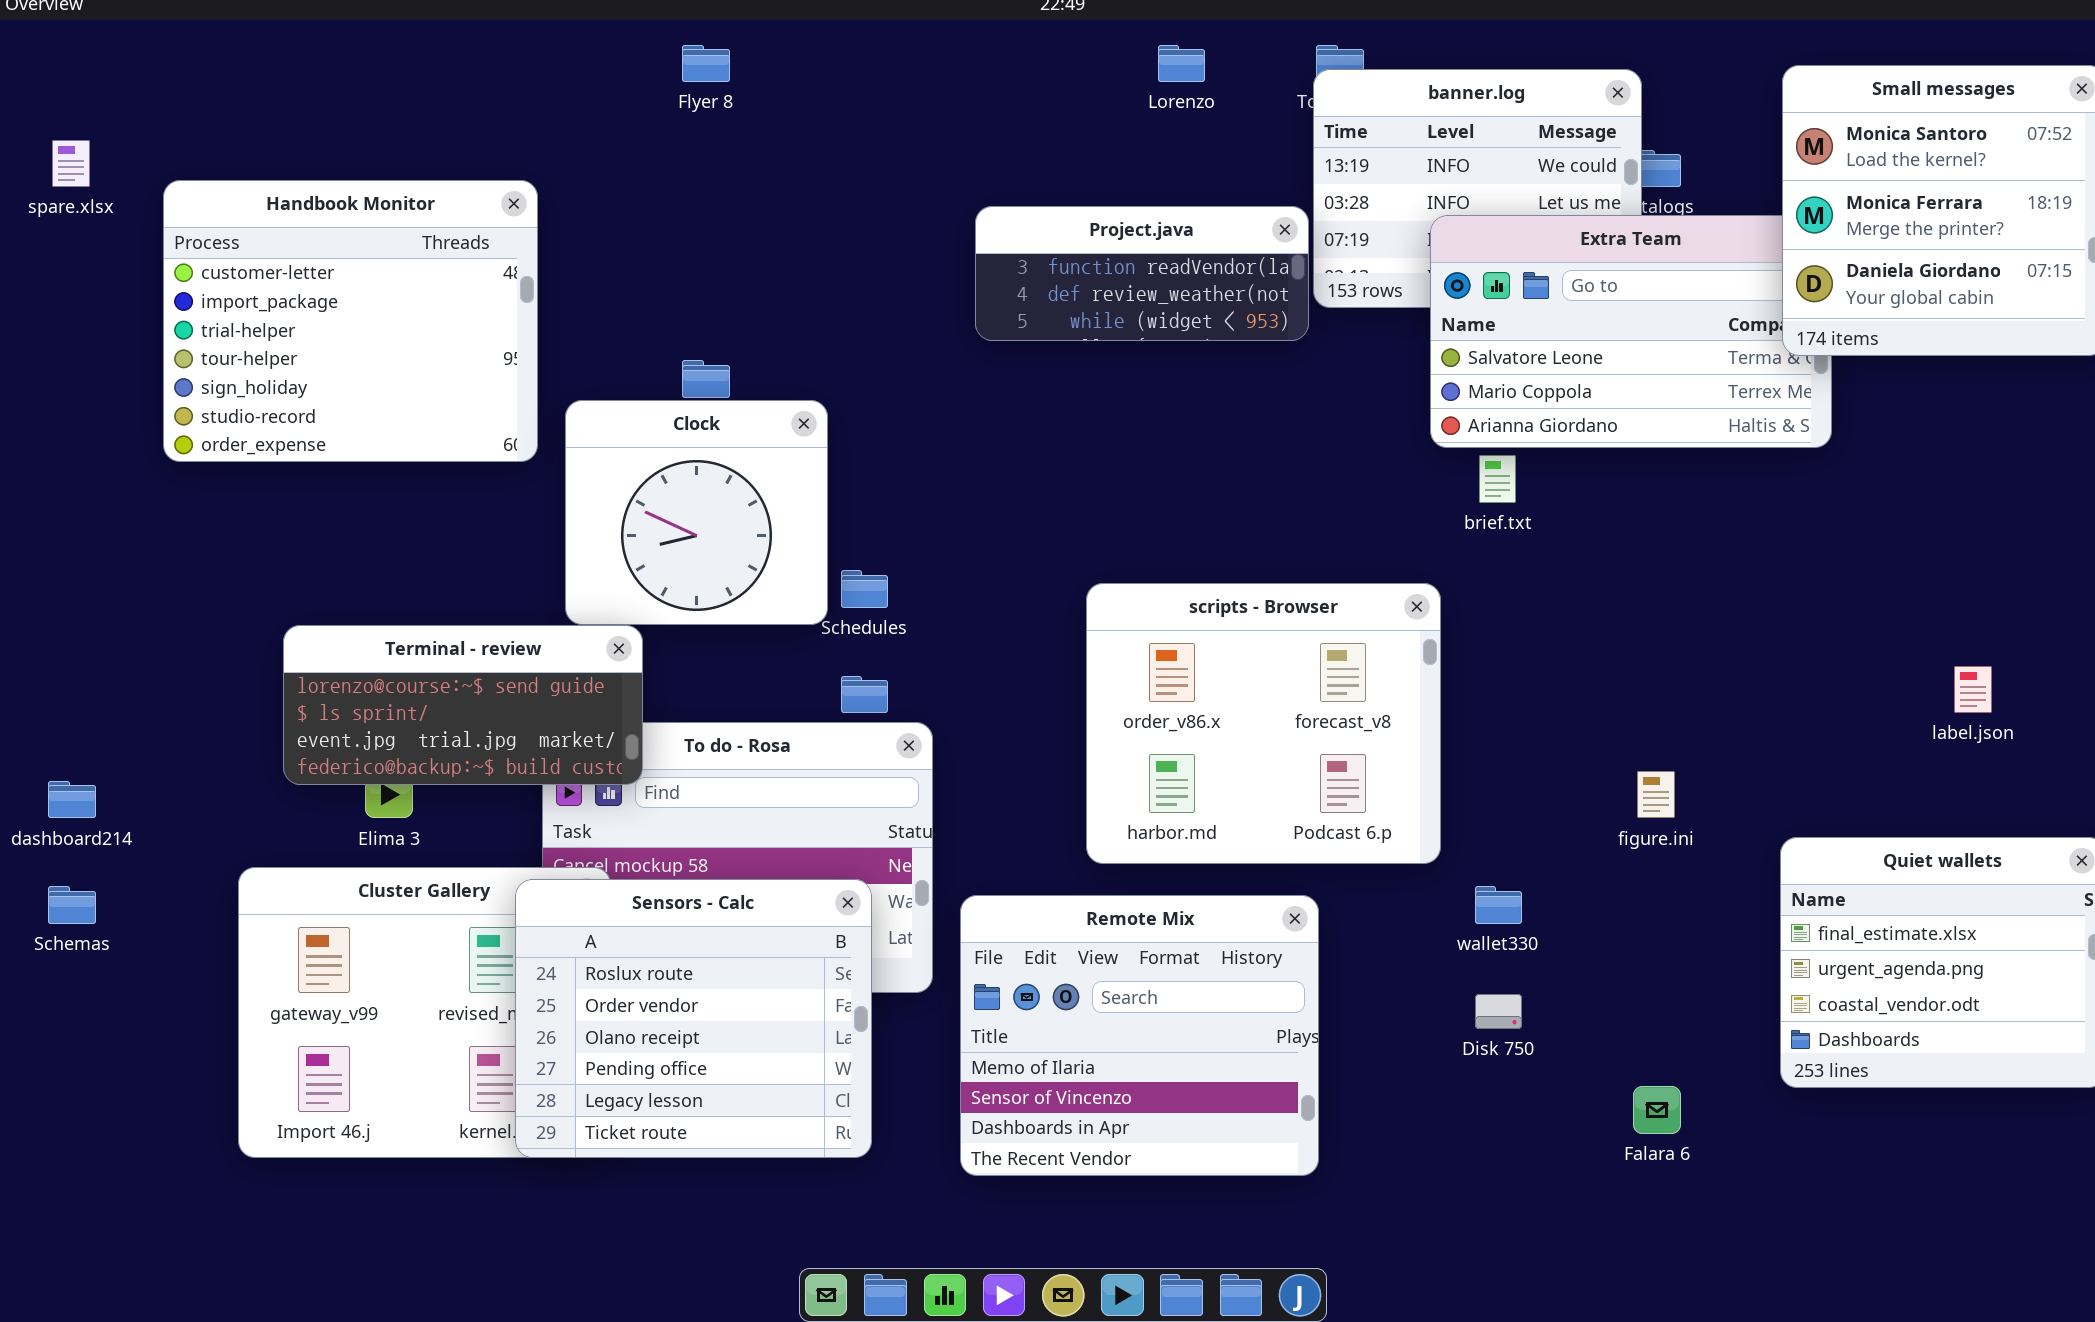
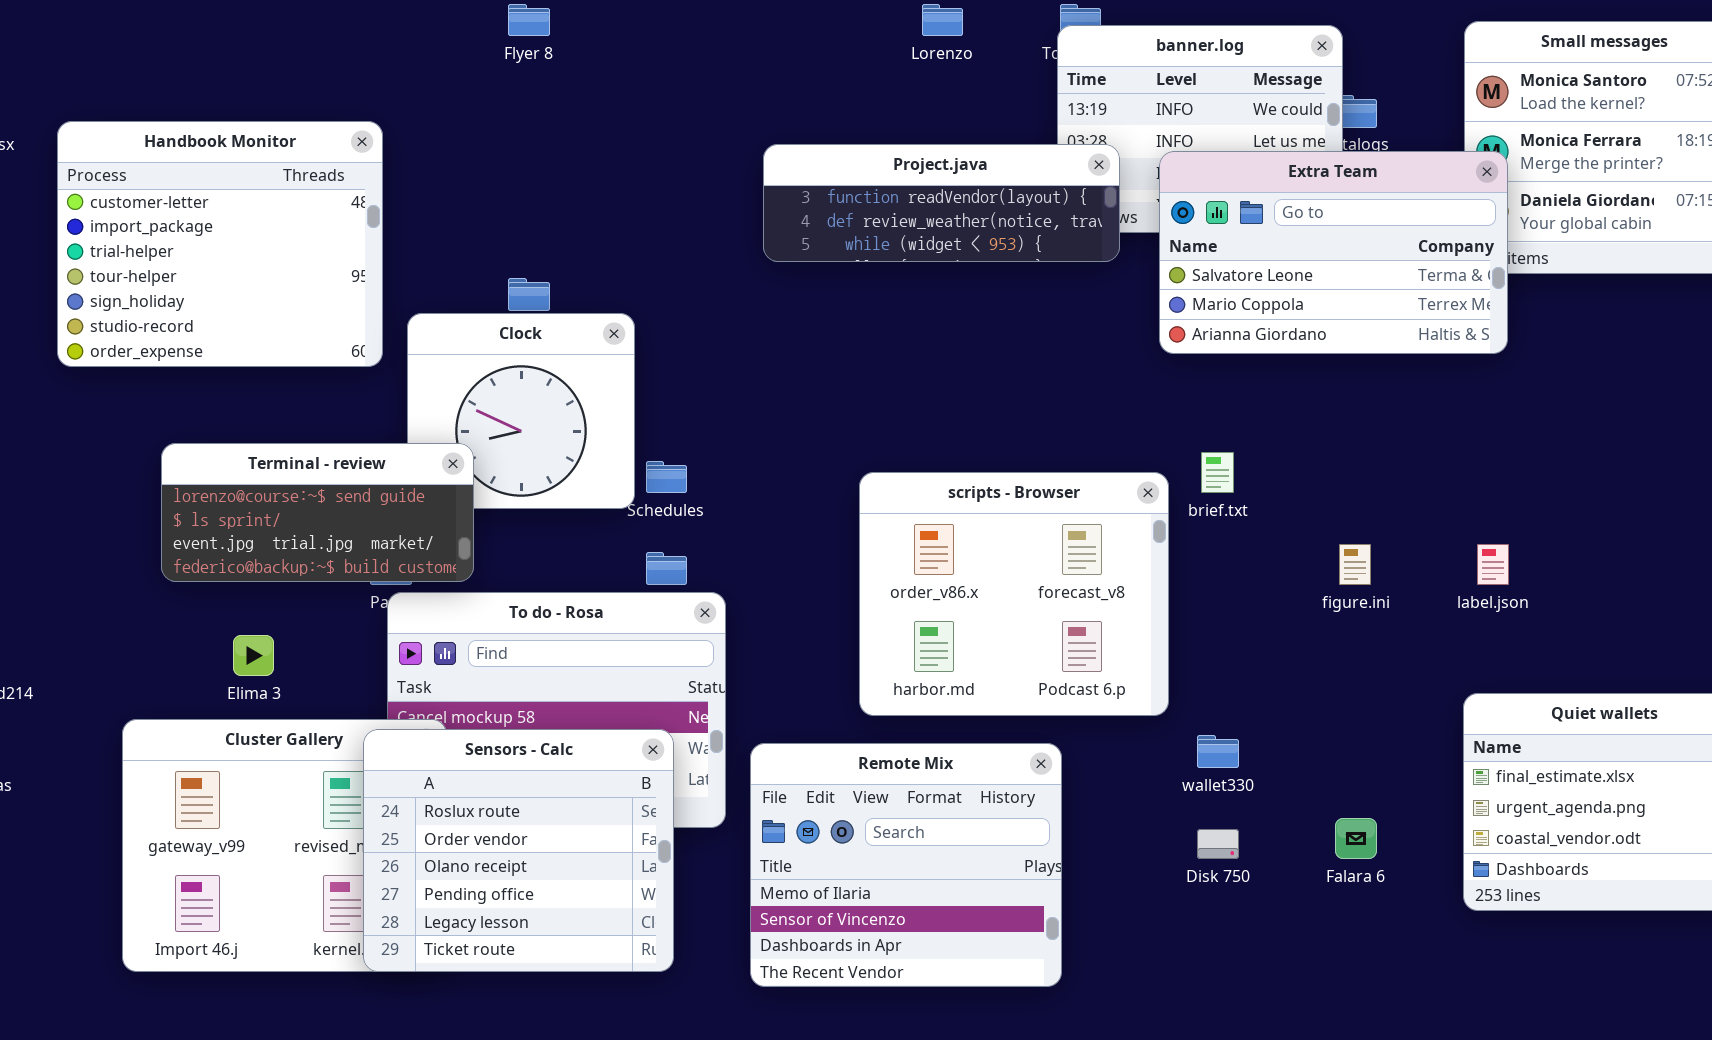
Project.java: [975,206,1309,341] -> [763,144,1120,262], resized
Extra Team: [1430,215,1832,448] -> [1159,151,1508,354], raised
brief.txt: [1479,455,1516,503] -> [1201,452,1234,493], moved
Terminal - review: [283,625,643,785] -> [161,443,474,582], moved
label.json: [1954,666,1992,713] -> [1477,544,1509,585], moved
figure.ini: [1637,771,1675,818] -> [1339,544,1371,585], moved
Falara 6: [1633,1086,1681,1134] -> [1335,818,1377,859], moved

